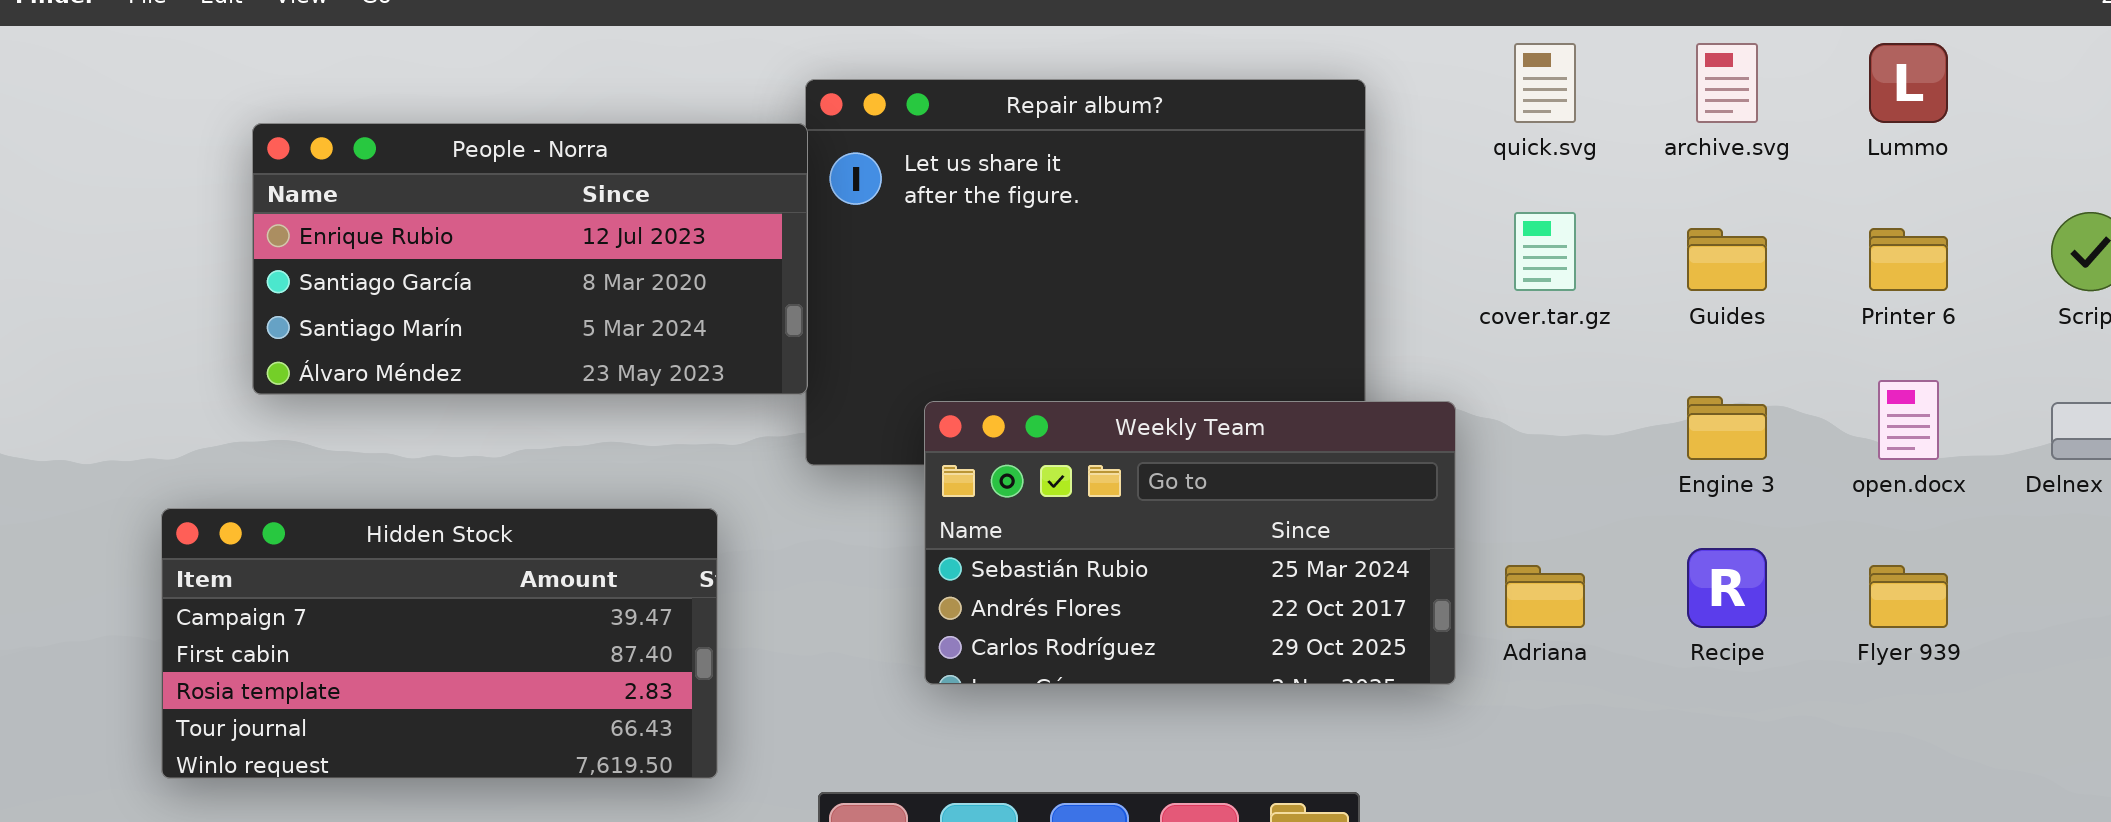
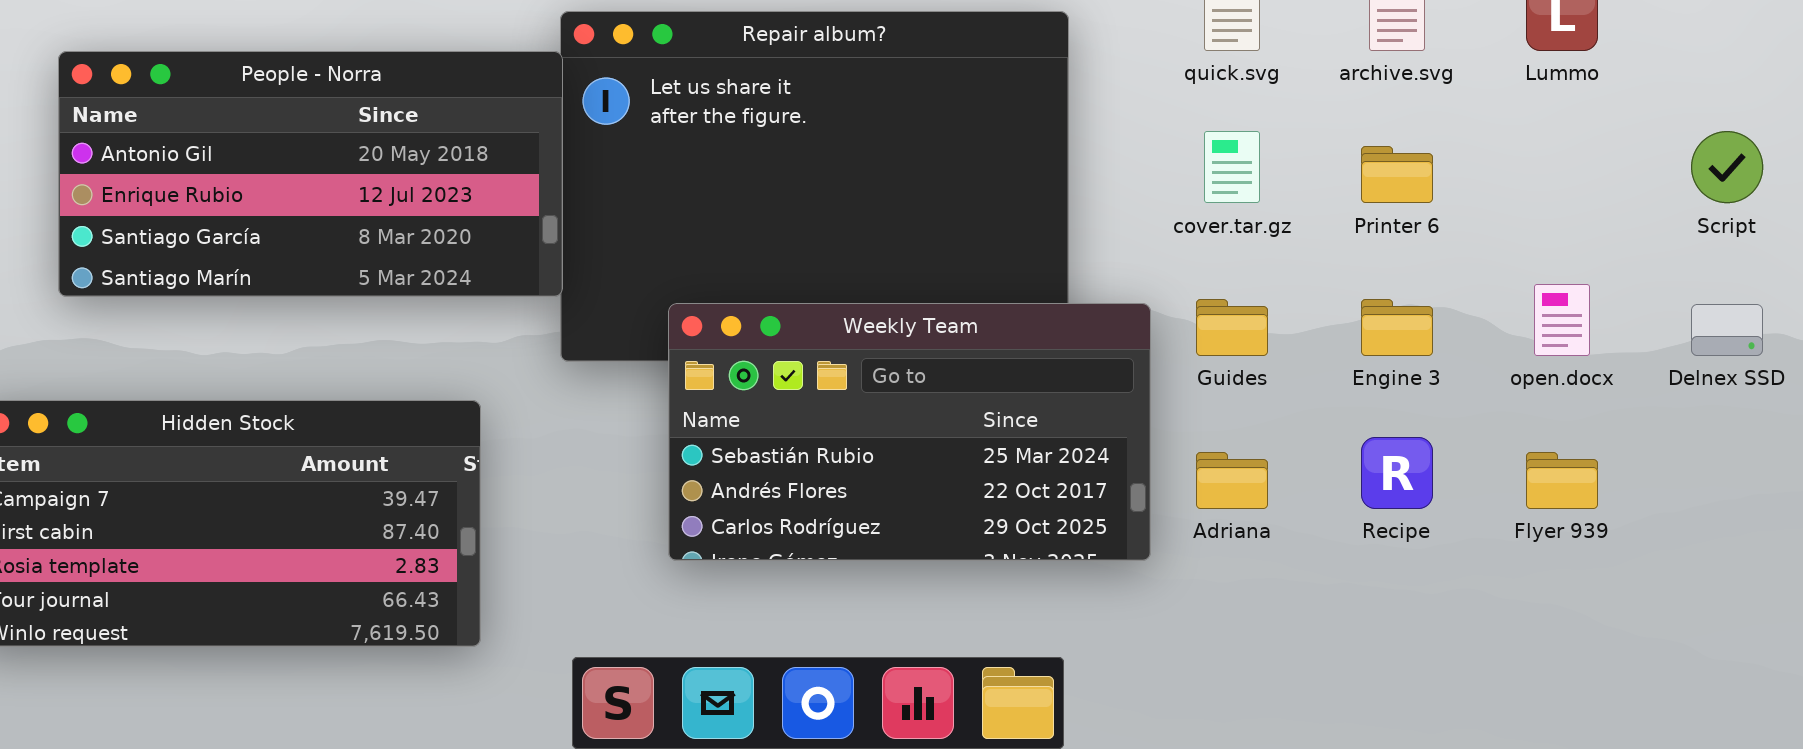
People - Norra: [252,123,808,395] -> [58,51,563,297], scrolled up 1 row
Guides: [1687,228,1767,291] -> [1196,299,1268,356], moved
Printer 6: [1869,228,1948,291] -> [1361,146,1433,203], moved

